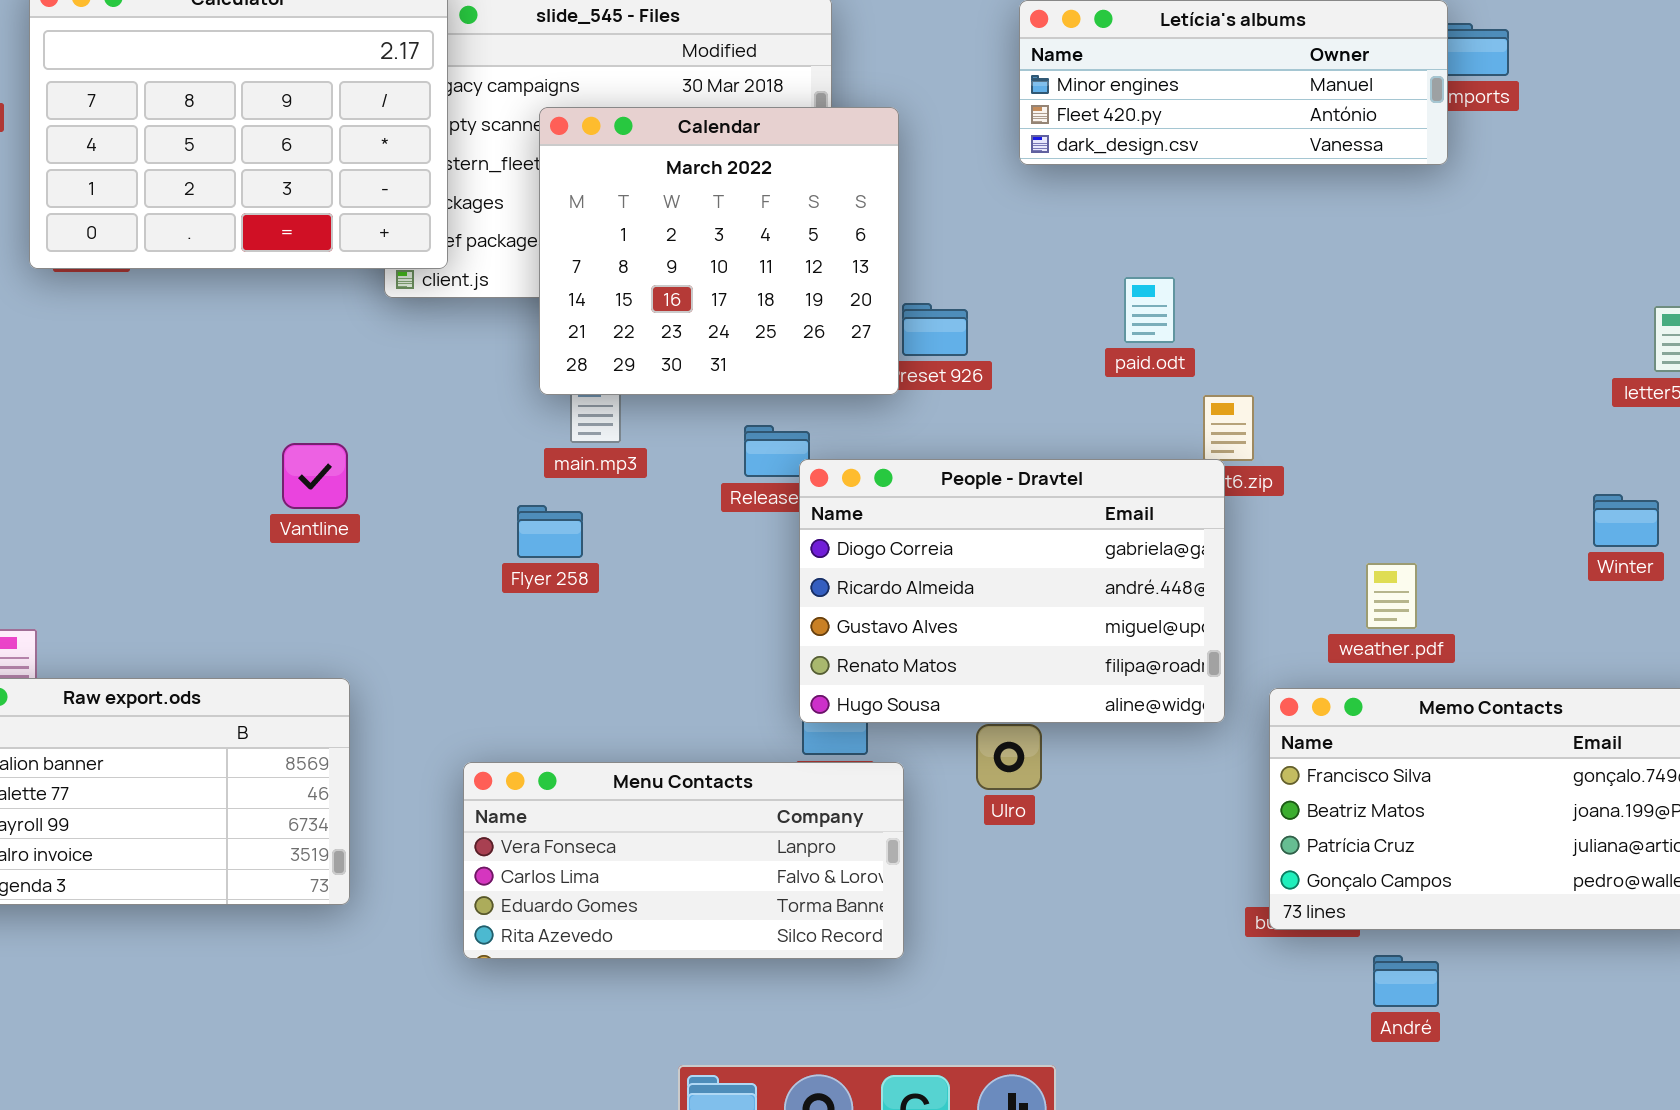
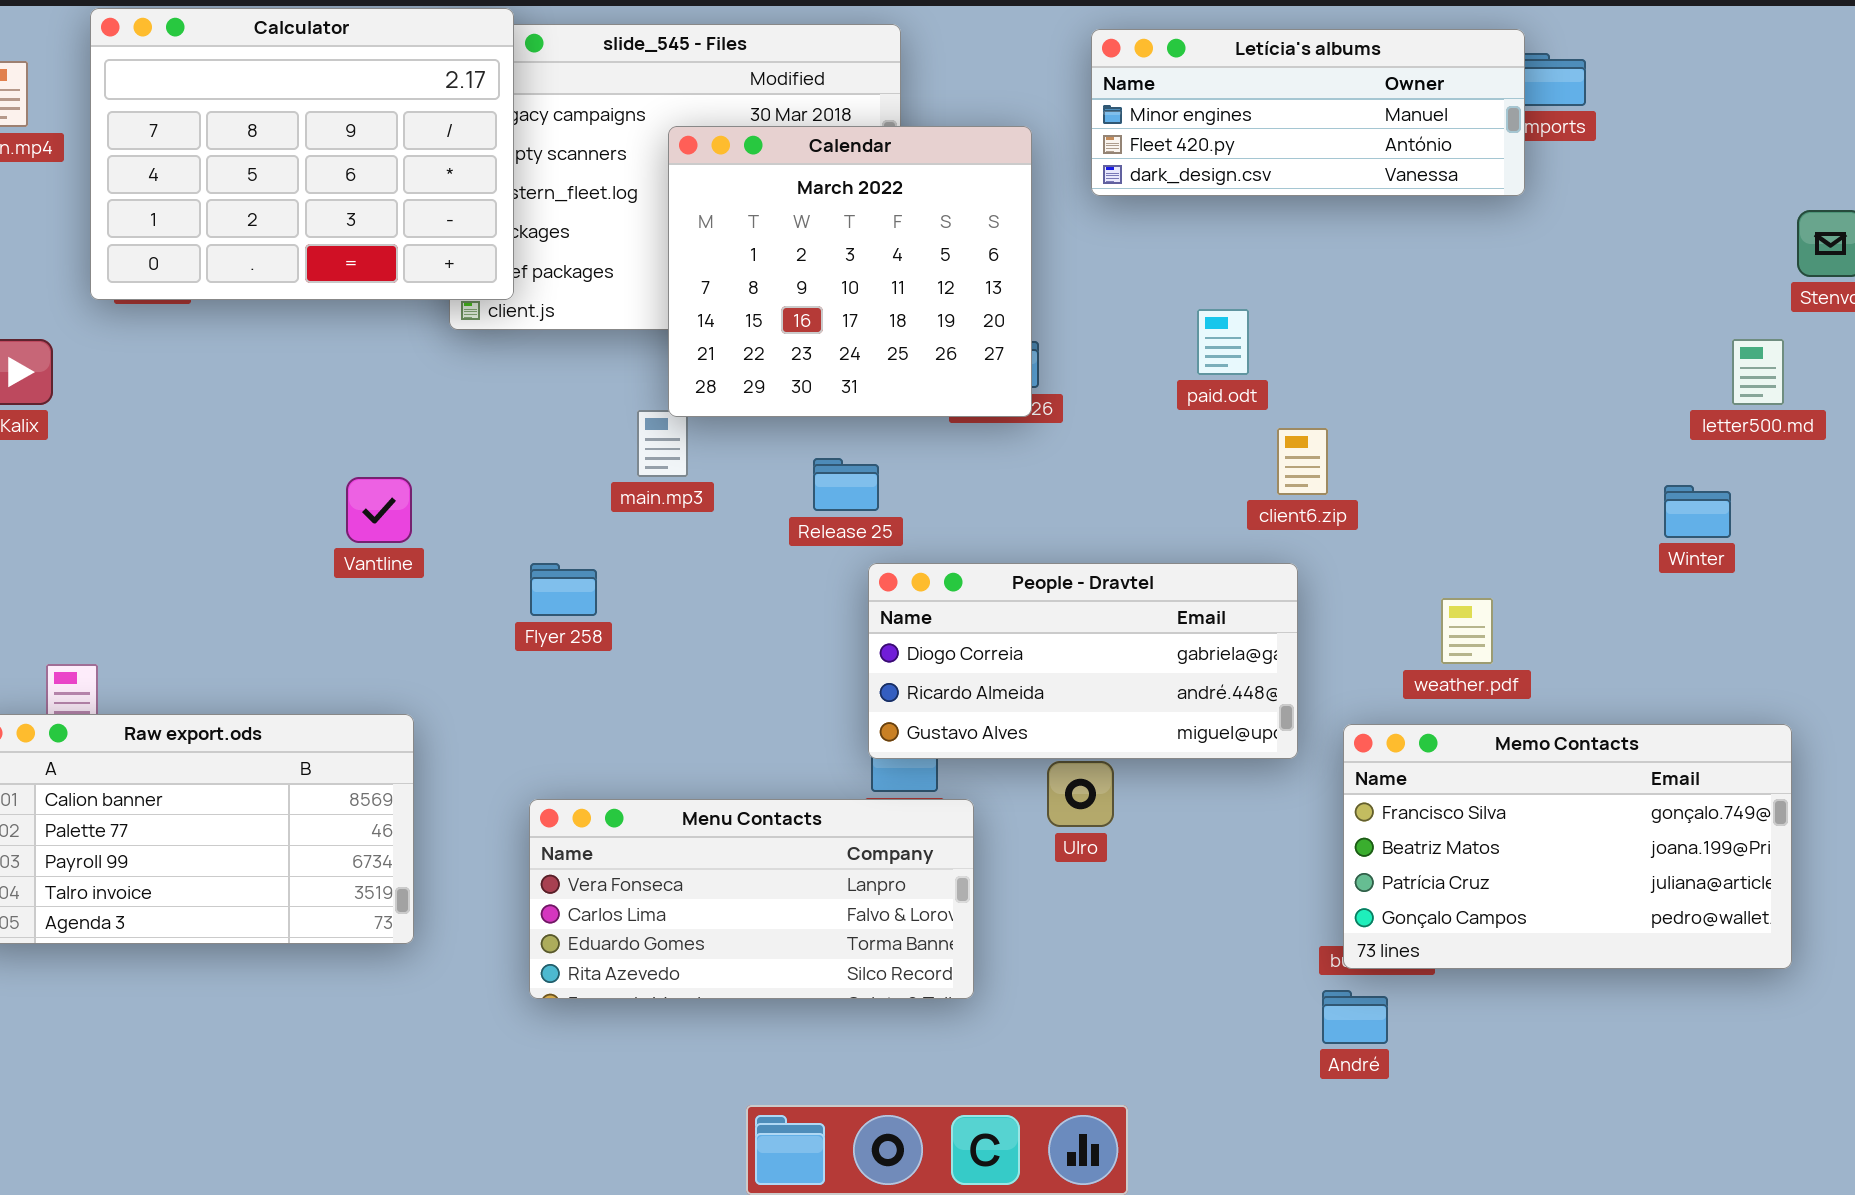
Calendar: [539,107,899,395] -> [668,126,1032,417], moved
People - Dravtel: [799,459,1225,723] -> [868,563,1298,759], resized
Winter: [1593,494,1659,547] -> [1664,485,1731,538], moved
Flyer 258: [517,505,583,558] -> [530,563,597,616], moved
André: [1373,955,1439,1007] -> [1322,990,1388,1044], moved

